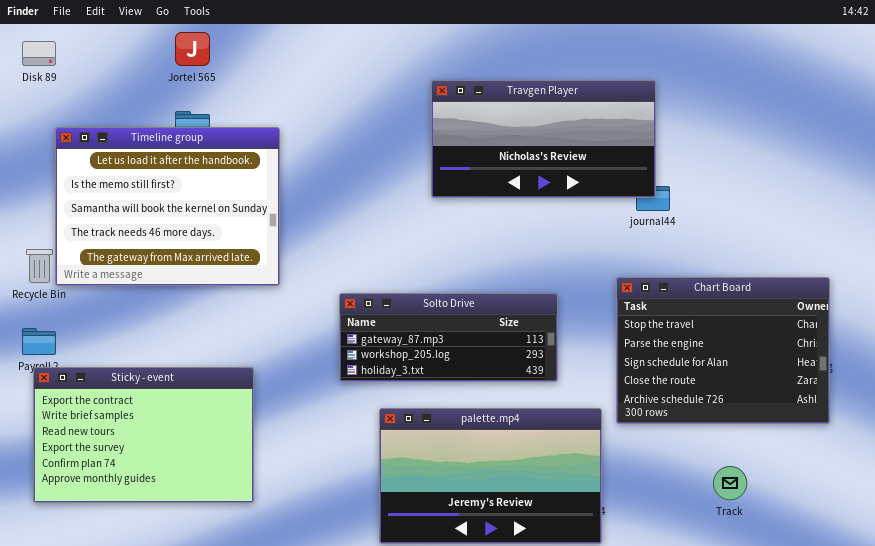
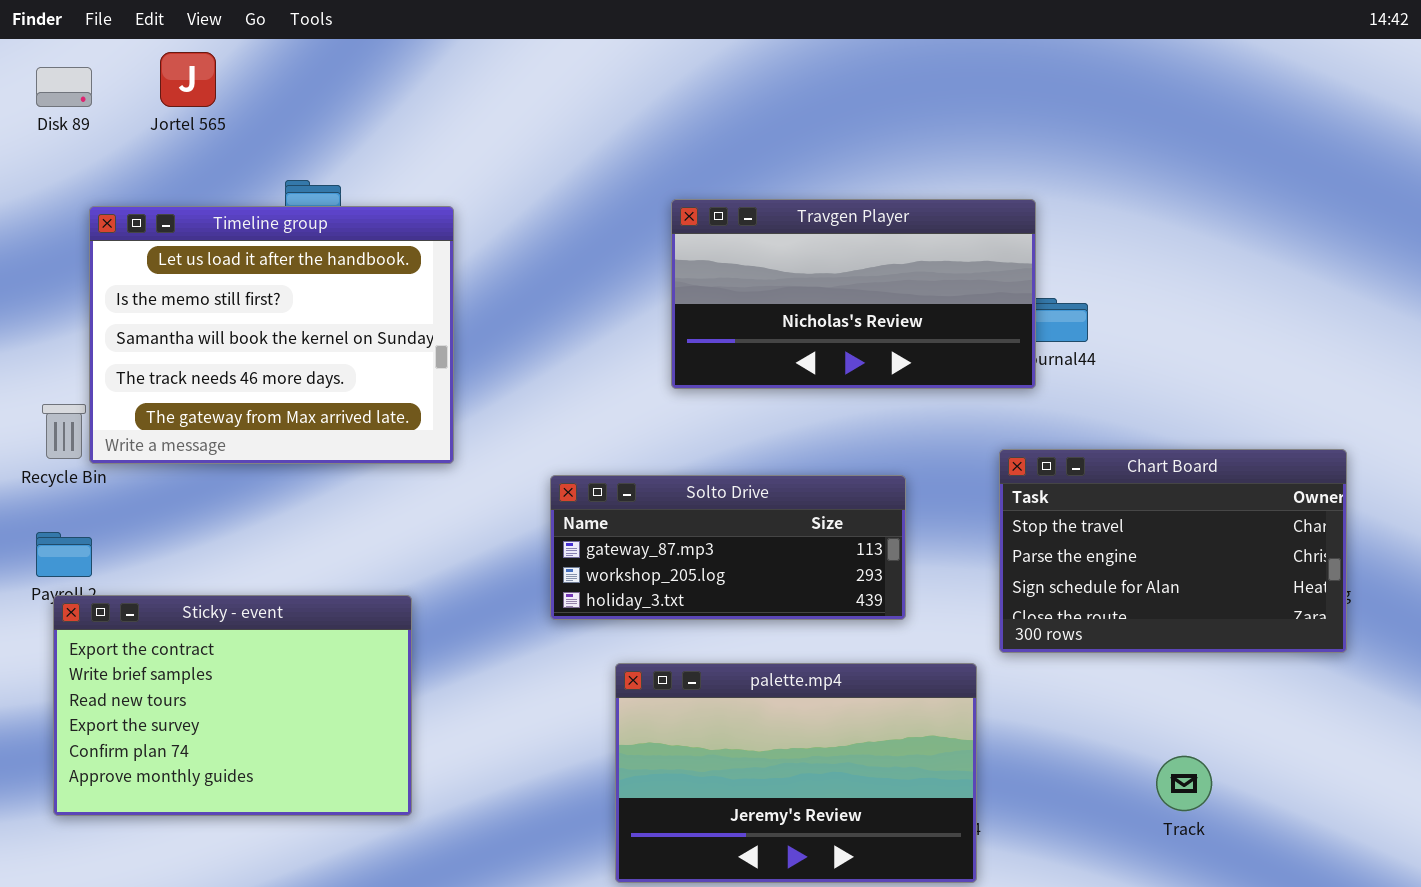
Jortel 565: [175,32,210,66] -> [160,52,216,107], moved
Travgen Player: [431,80,656,198] -> [671,199,1036,389], moved
Chart Board: [616,277,830,424] -> [999,449,1347,653], resized

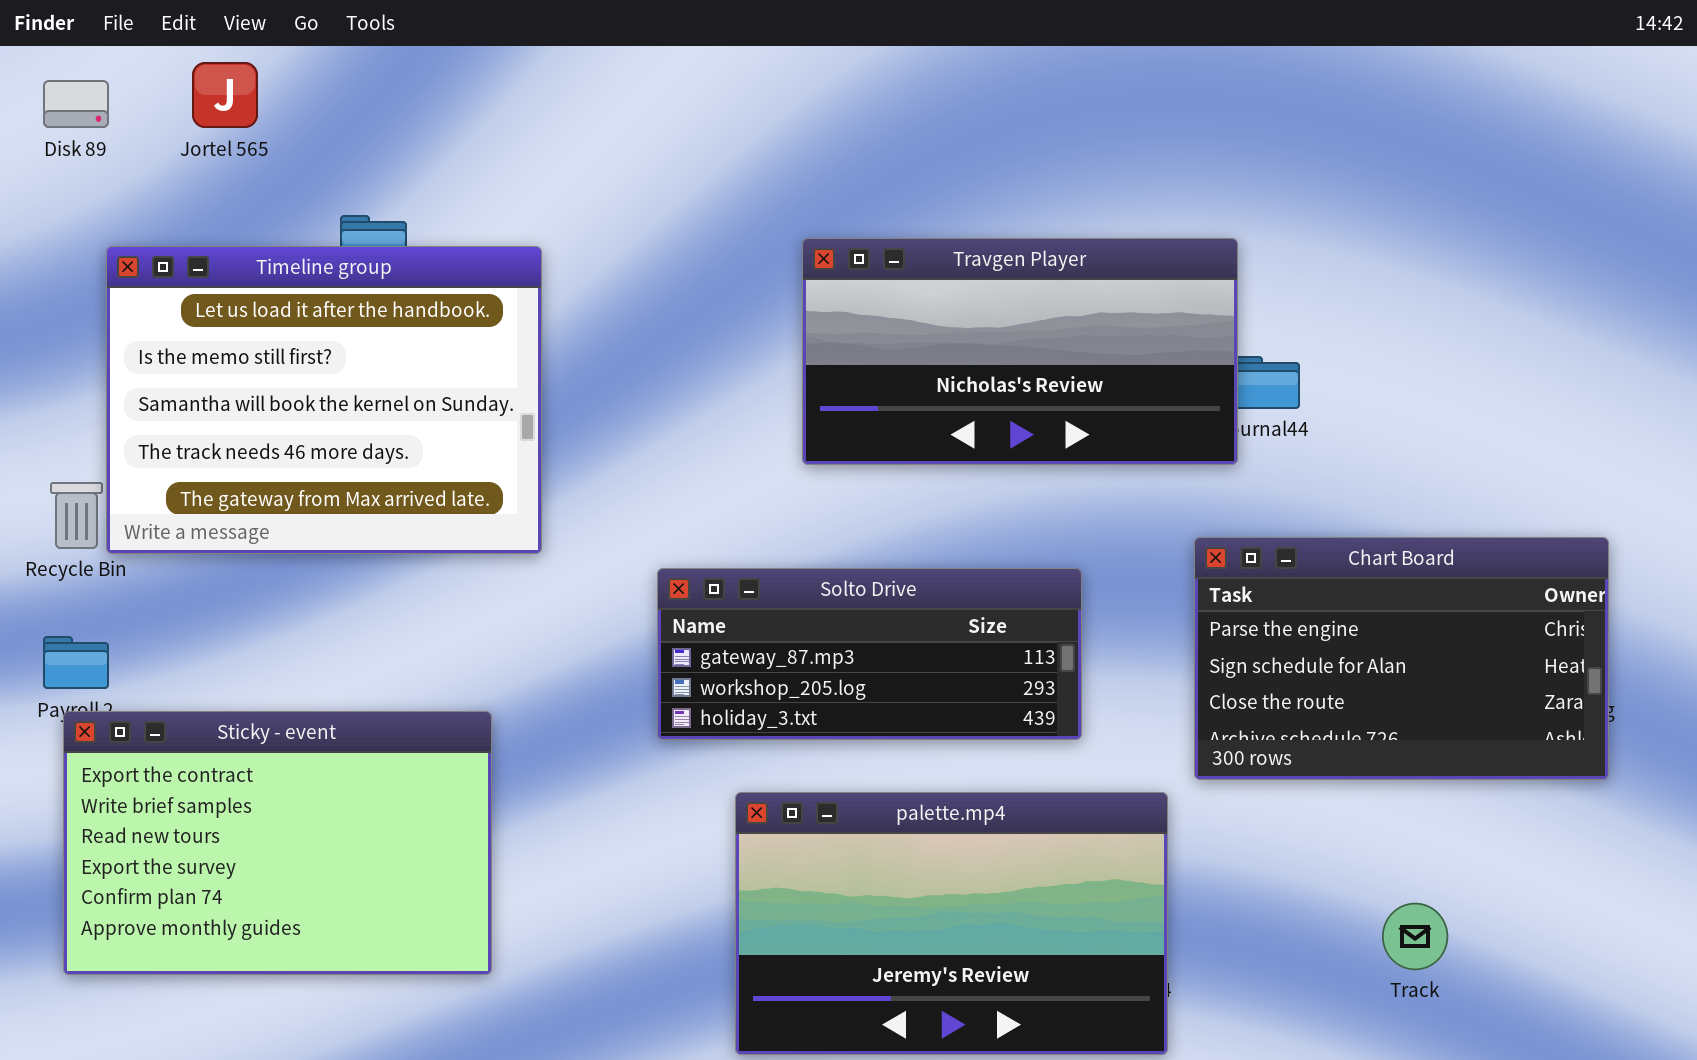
Chart Board: [999,449,1347,653] -> [1194,537,1609,780], scrolled down 1 row

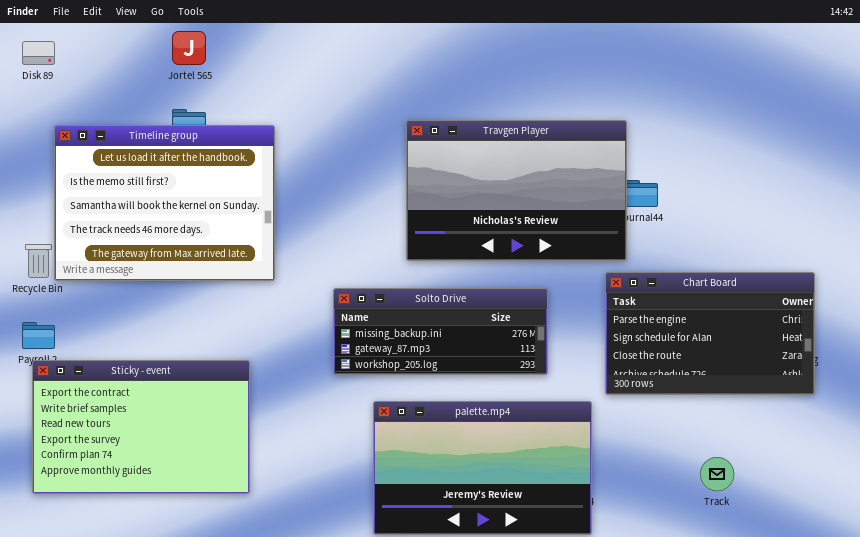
Jortel 565: [192,62,258,128] -> [172,31,206,65], moved
Travgen Player: [802,238,1238,465] -> [406,120,627,261], resized
Solto Drive: [657,568,1082,740] -> [333,288,548,375], scrolled up 1 row

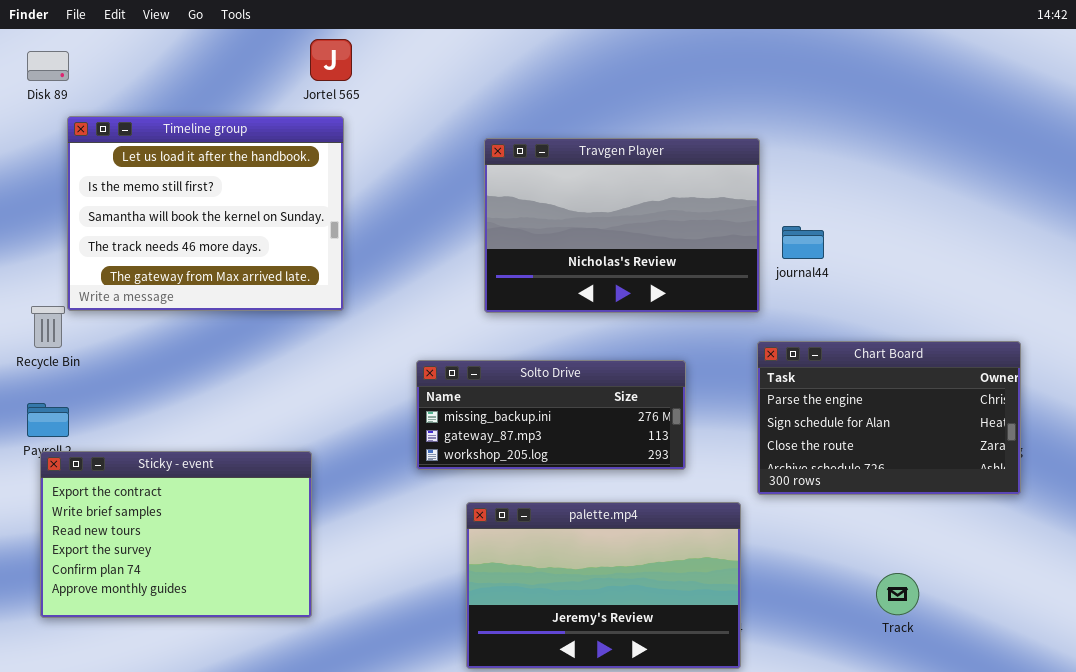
Jortel 565: [172,31,206,65] -> [310,39,352,81], moved
Travgen Player: [406,120,627,261] -> [484,138,760,313], moved
Timeline group: [54,125,275,281] -> [67,116,344,311], moved

